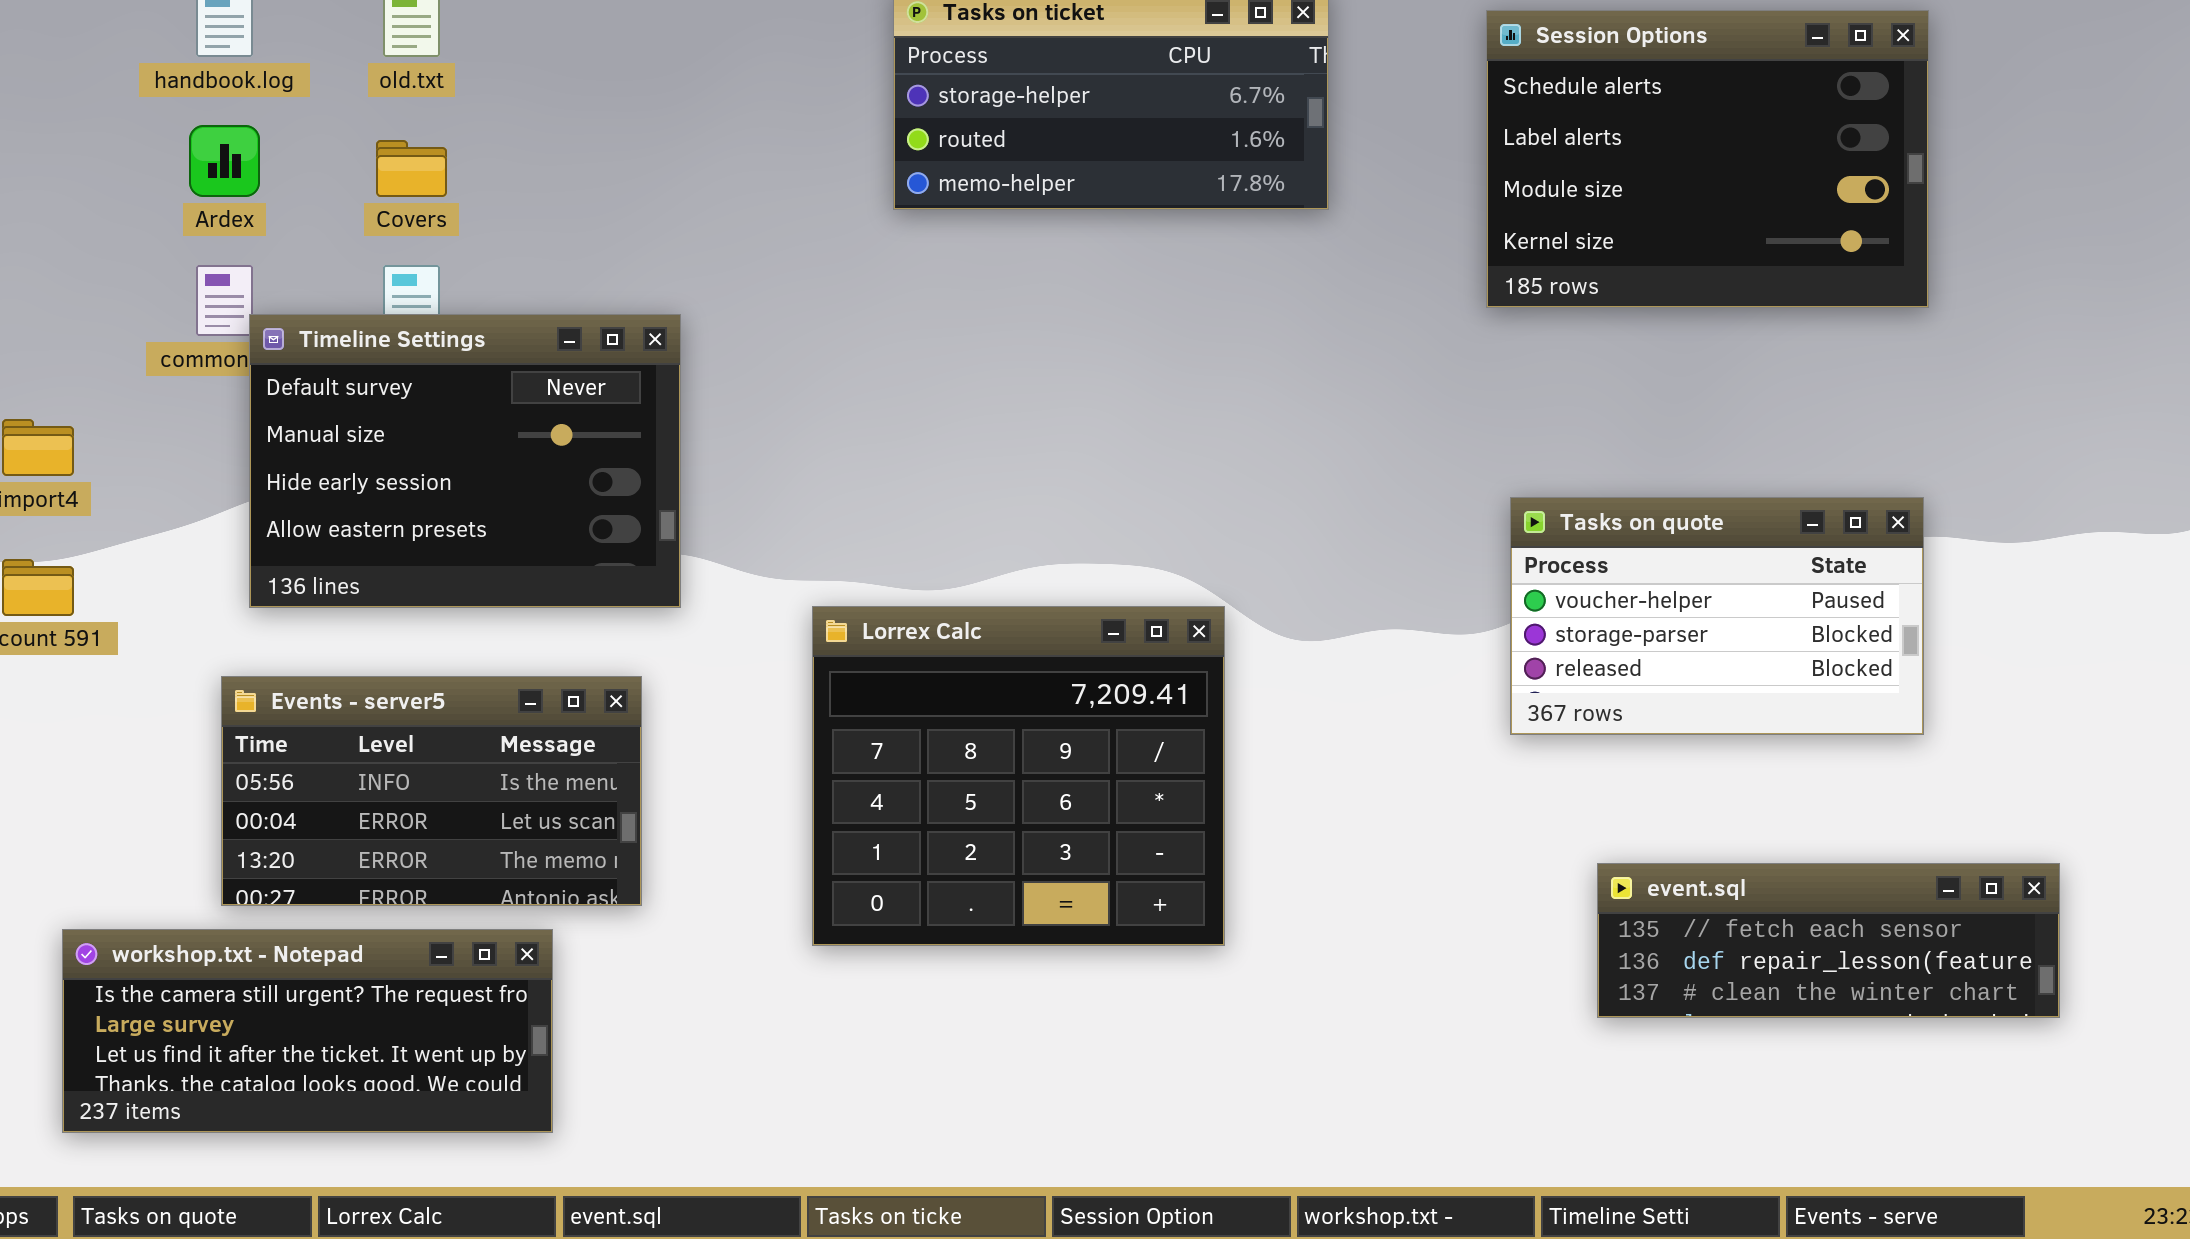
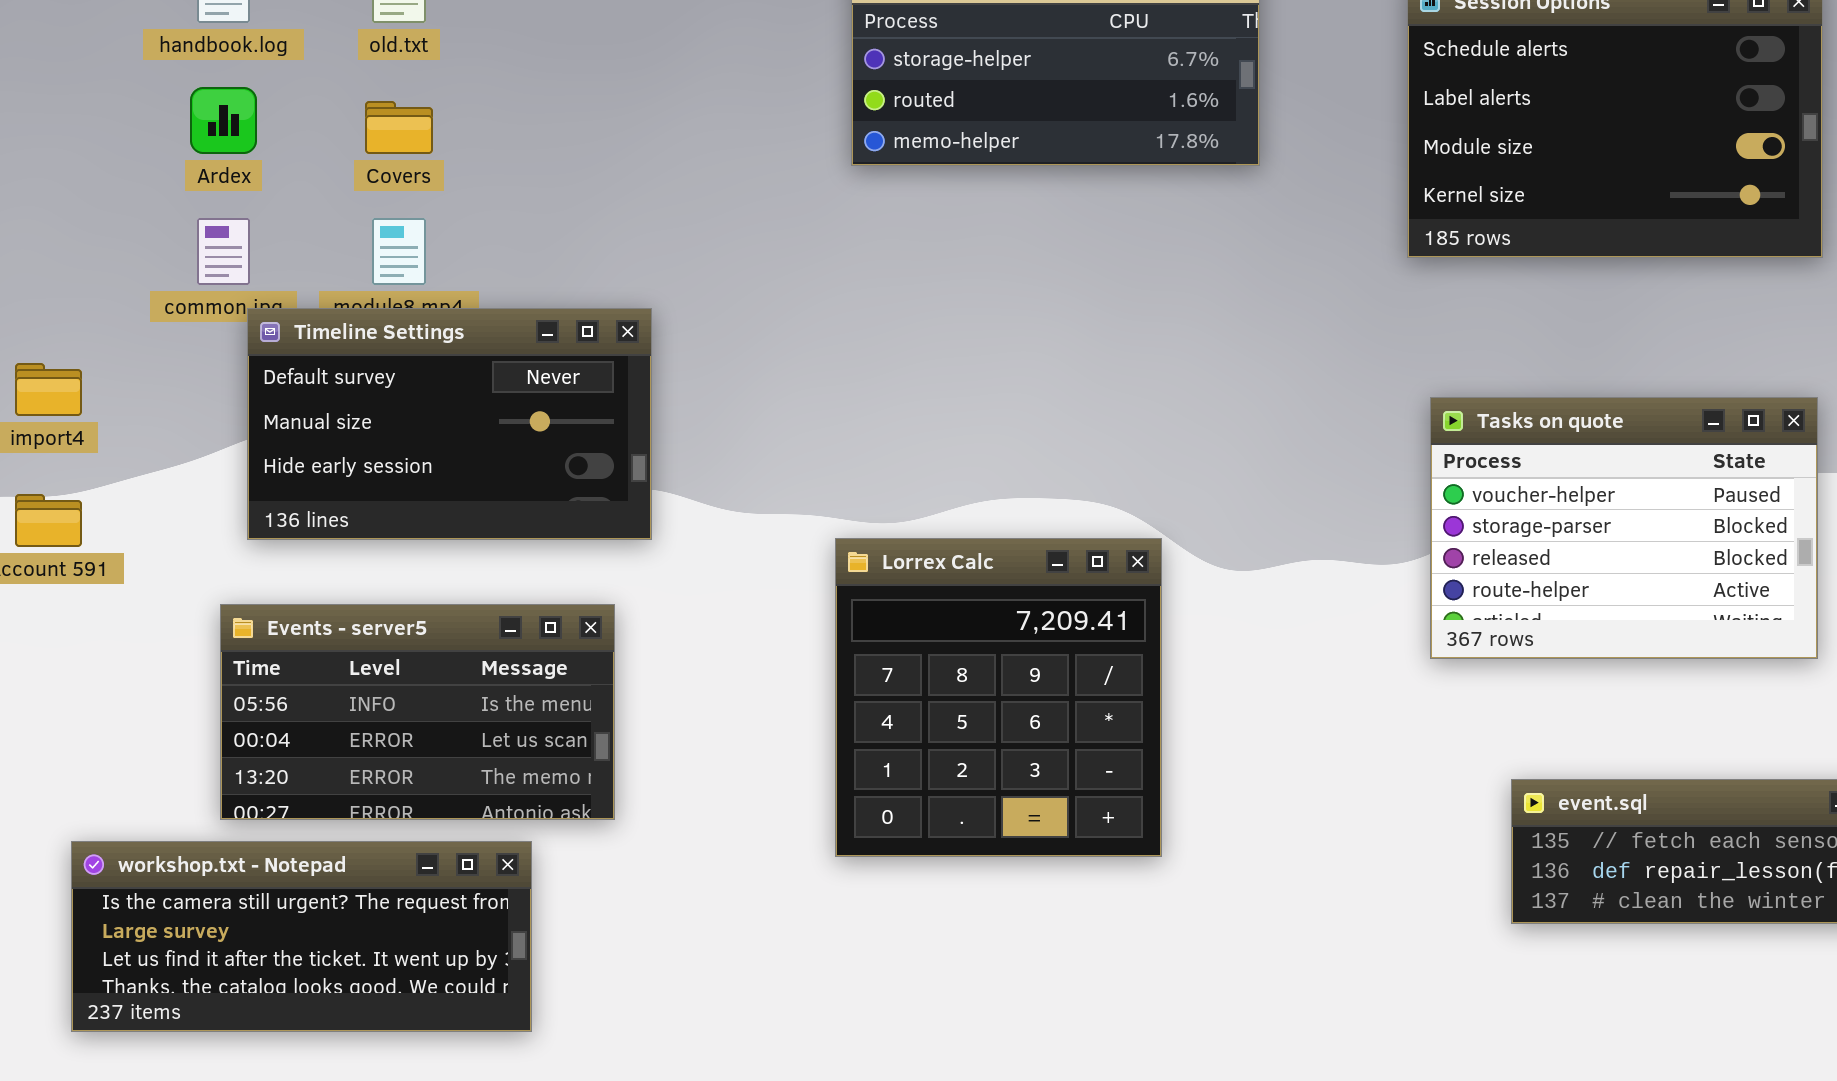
Timeline Settings: [249,314,681,608] -> [247,308,652,540], resized
Tasks on quote: [1510,497,1924,735] -> [1430,397,1818,659], resized
Lorrex Calc: [812,606,1225,946] -> [835,538,1162,857], resized

